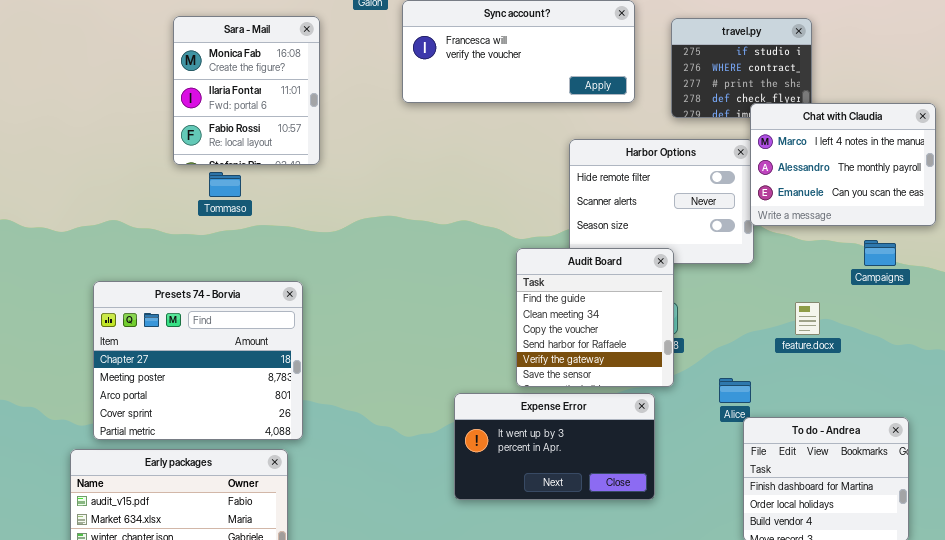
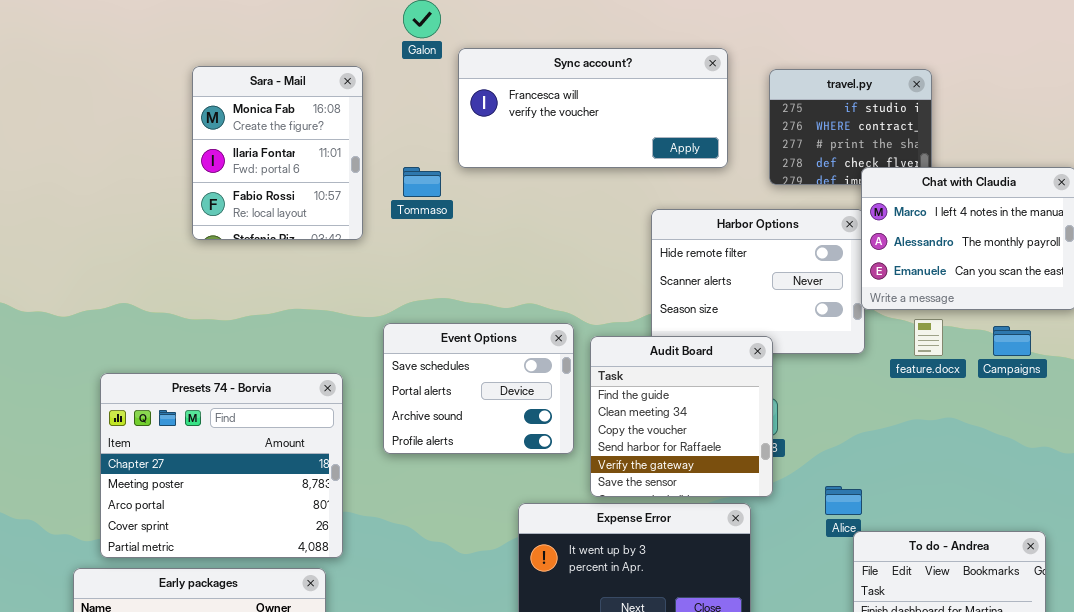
Tommaso: [209,172,241,197] -> [403,167,441,197], moved
Event Options: none -> [383,323,574,454], opened
feature.docx: [795,302,820,335] -> [914,319,943,356], moved

